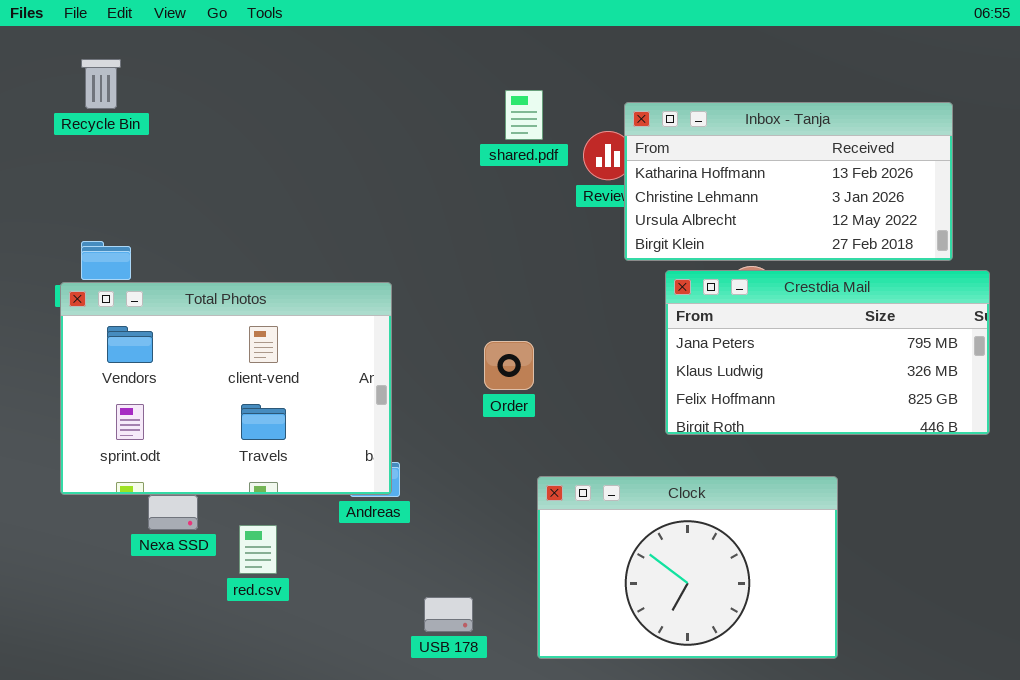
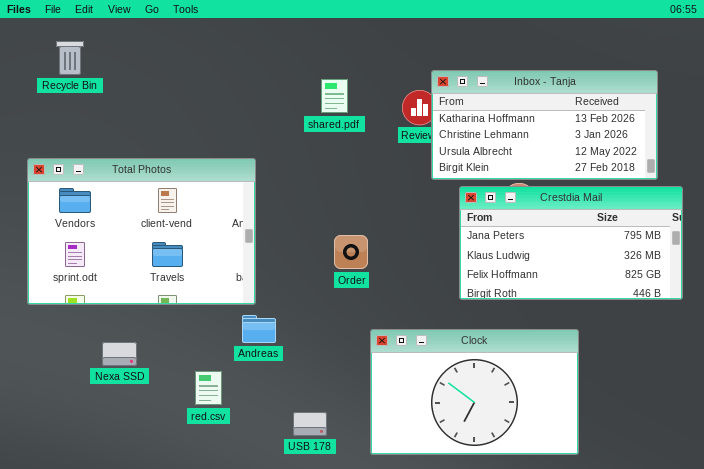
shared.pdf: [505,90,543,140] -> [321,79,348,113], moved
Total Photos: [60,282,392,495] -> [27,158,256,305], moved
red.csv: [239,525,277,574] -> [195,371,222,405], moved

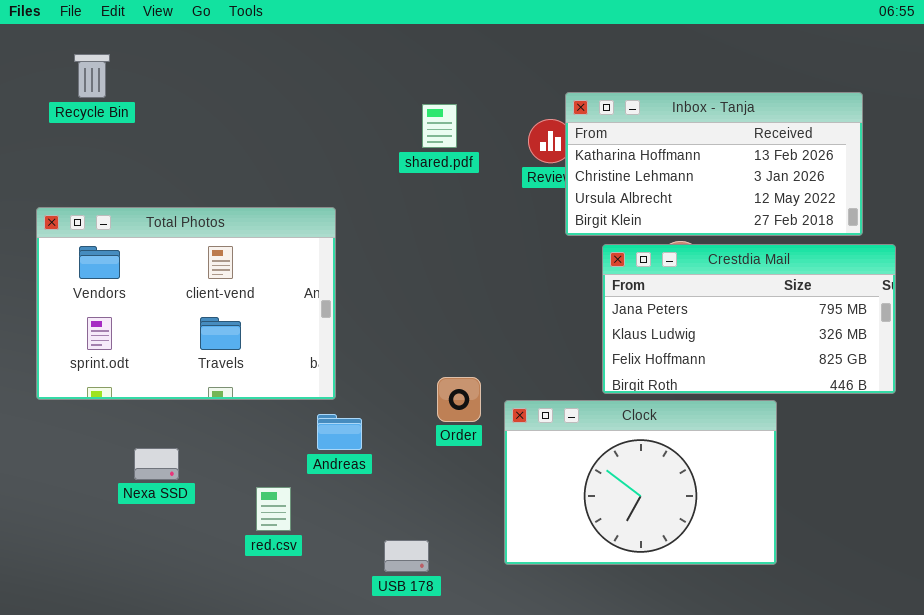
Order: [334,235,368,269] -> [437,377,481,422], moved
Clock: [370,329,579,455] -> [504,400,777,565], moved

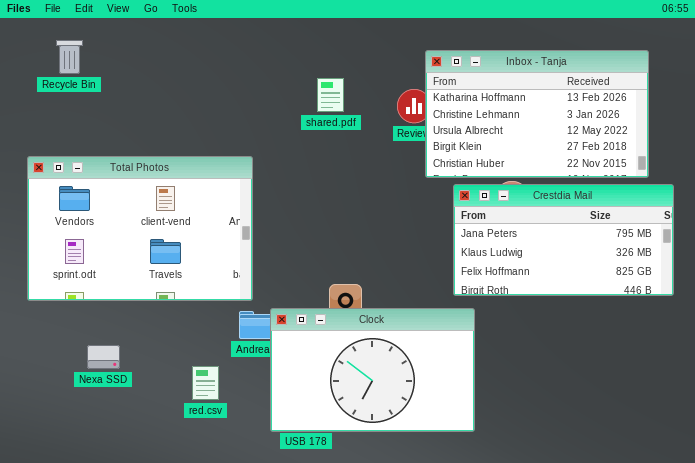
Inbox - Tanja: [565,92,863,236] -> [425,50,649,178], resized
Clock: [504,400,777,565] -> [270,308,475,432], moved
Nexa SSD: [134,448,179,480] -> [87,345,120,369], moved

